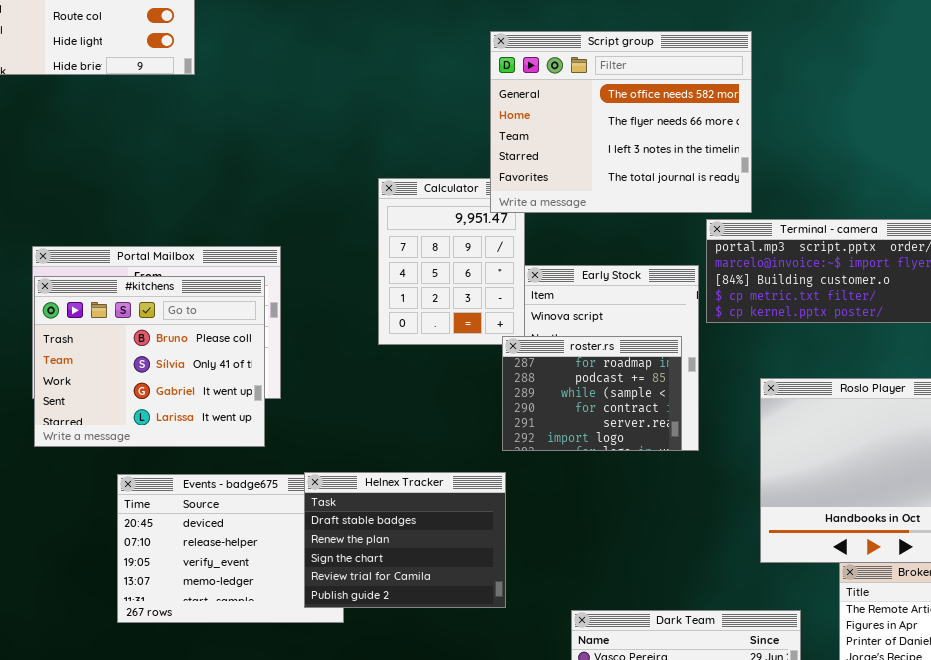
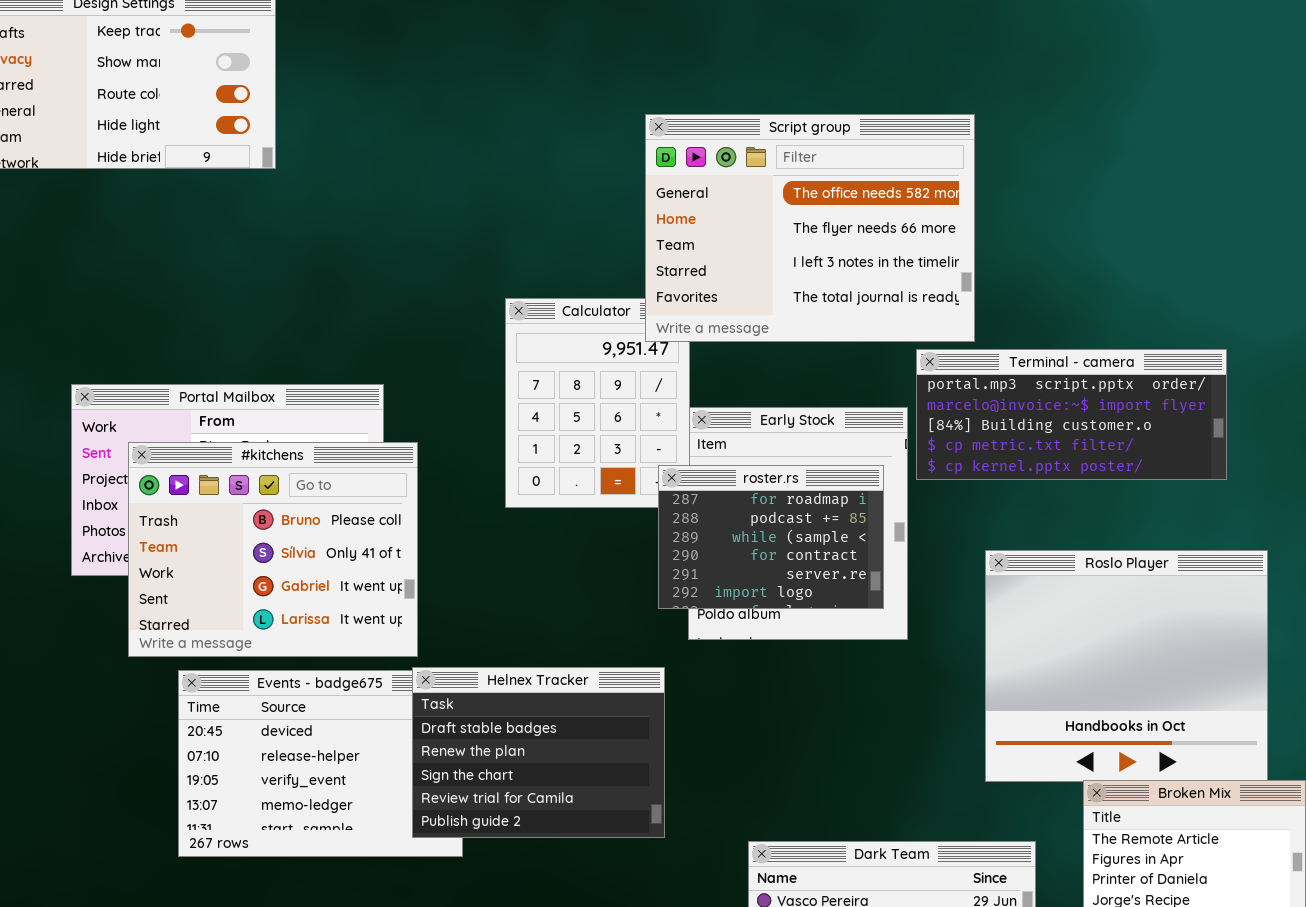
#kitchens: [34,276,265,447] -> [128,442,418,657], moved
roster.rs: [502,336,682,451] -> [658,465,884,609], moved

